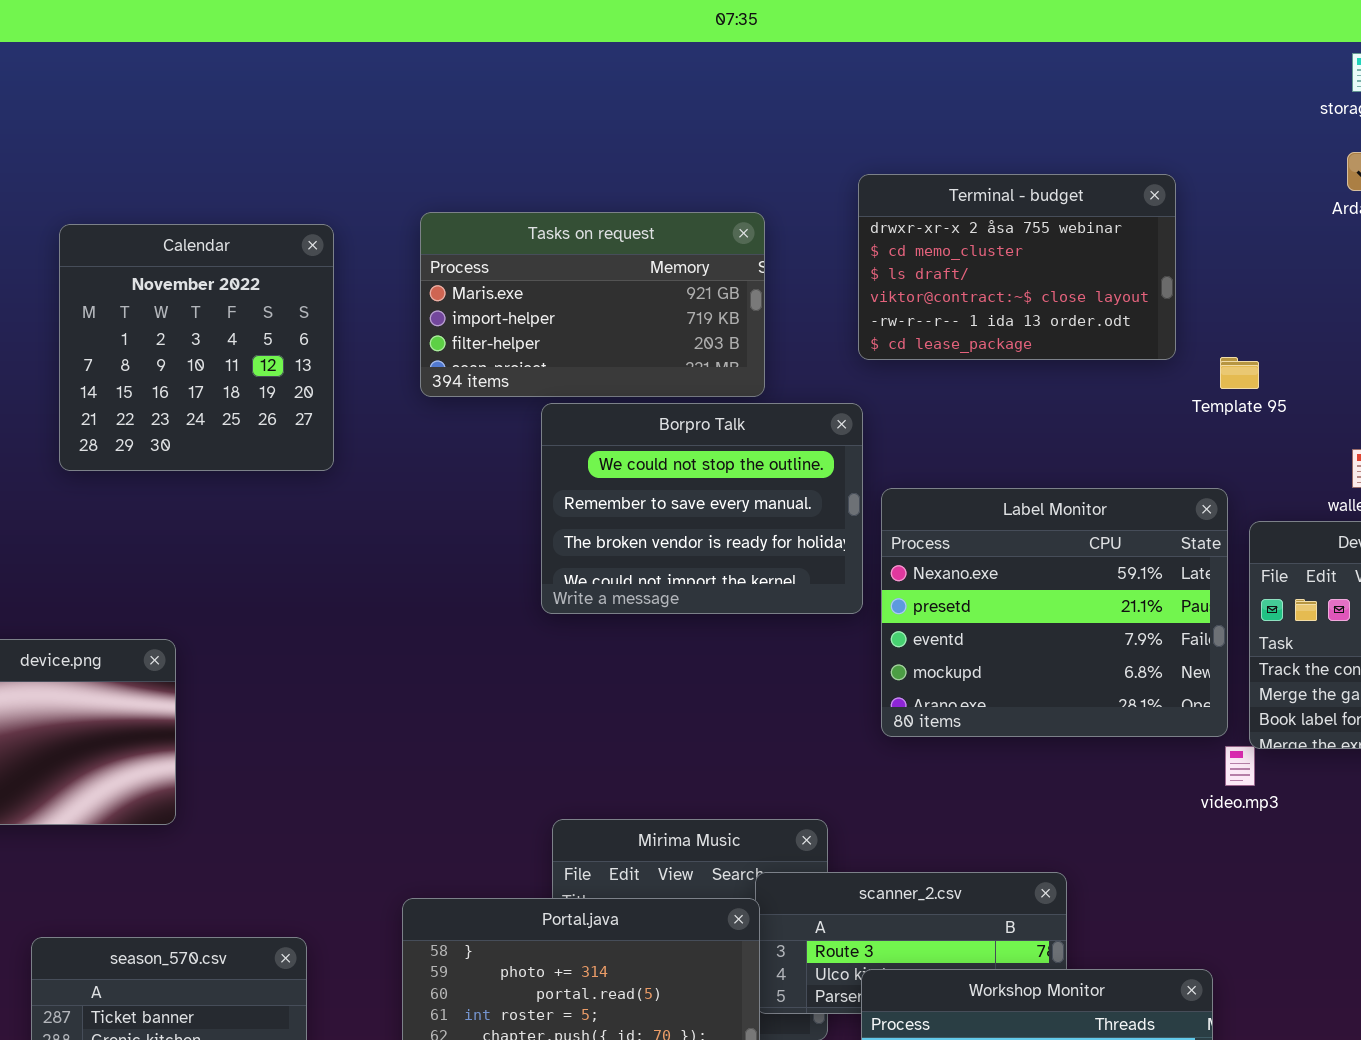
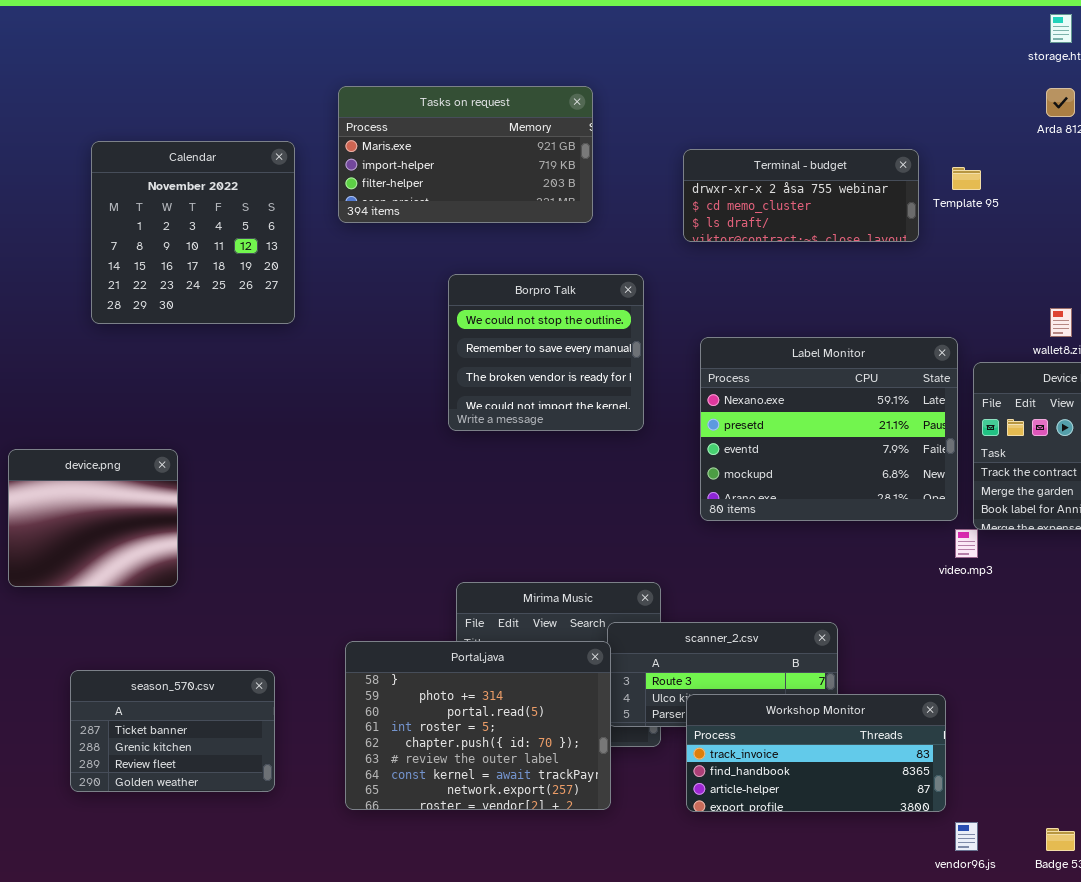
Terminal - budget: [858,174,1176,360] -> [683,149,919,242], resized
Tasks on request: [420,212,765,397] -> [338,86,593,223], moved
Template 95: [1220,357,1259,389] -> [952,167,981,190], moved
Borpro Talk: [541,403,863,614] -> [448,274,644,431], resized

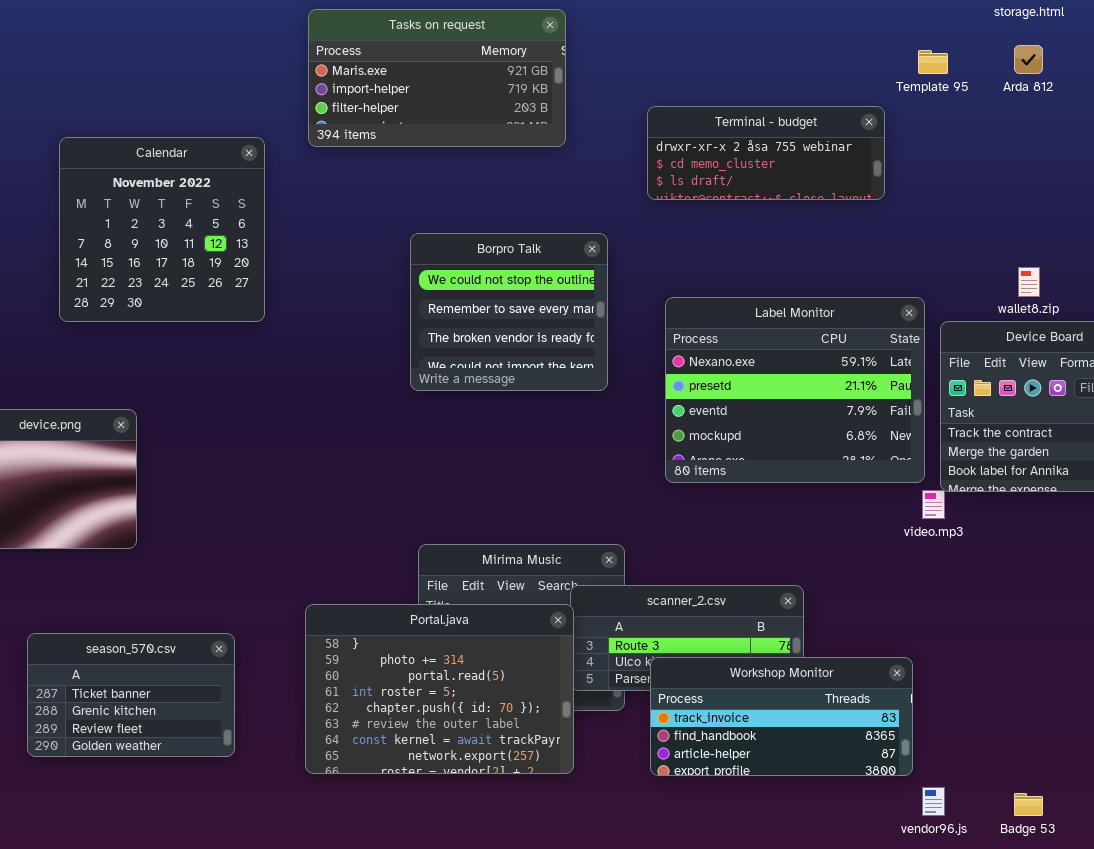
Tasks on request: [338,86,593,223] -> [308,9,566,147], moved
Calendar: [91,141,295,324] -> [59,137,265,322], moved
Template 95: [952,167,981,190] -> [918,50,948,74], moved

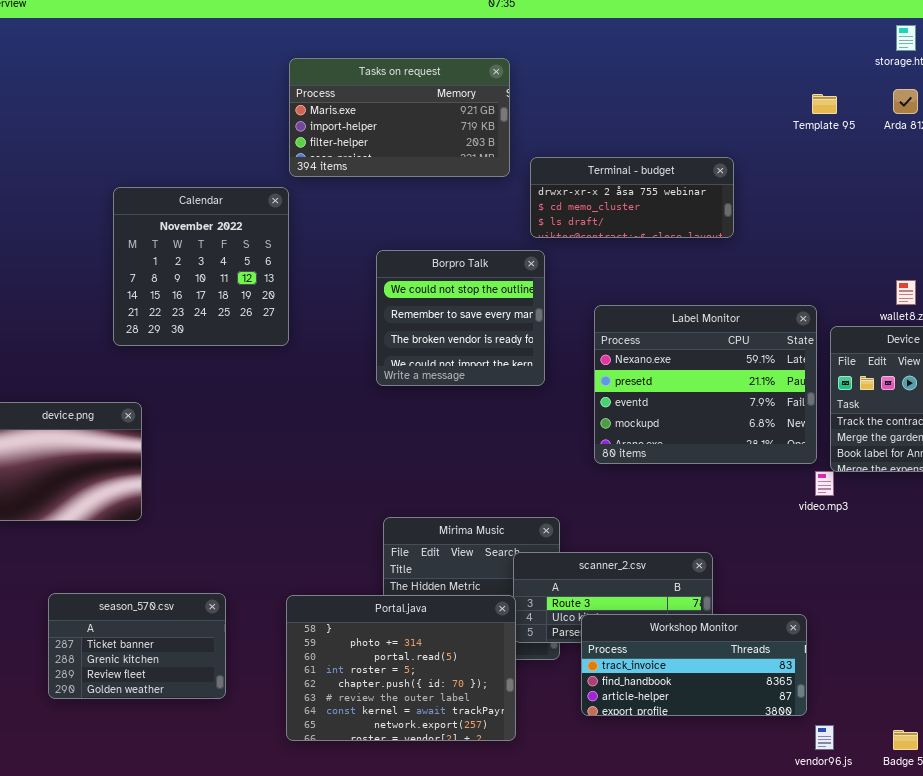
Terminal - budget: [647,106,885,200] -> [530,157,734,238], moved
Calendar: [59,137,265,322] -> [113,187,289,346], moved
Portal.java: [305,604,574,774] -> [286,595,516,741], moved

